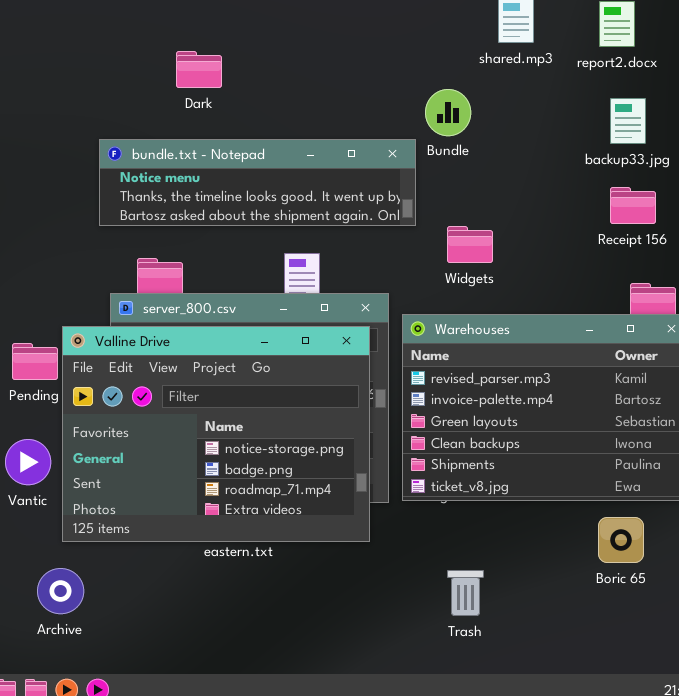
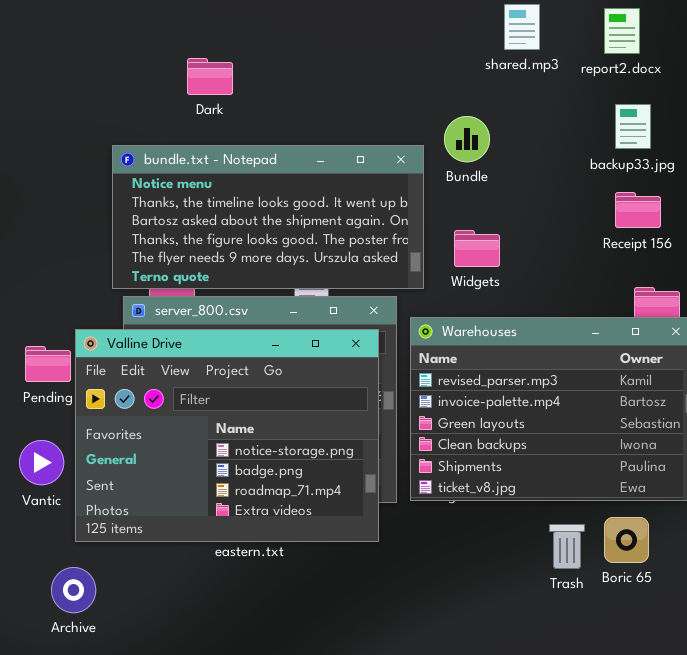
Bundle: [425,89,471,136] -> [444,116,490,162], moved
bundle.txt - Notepad: [99,139,416,226] -> [112,145,424,289], resized
Trash: [447,570,484,616] -> [549,524,585,569], moved

